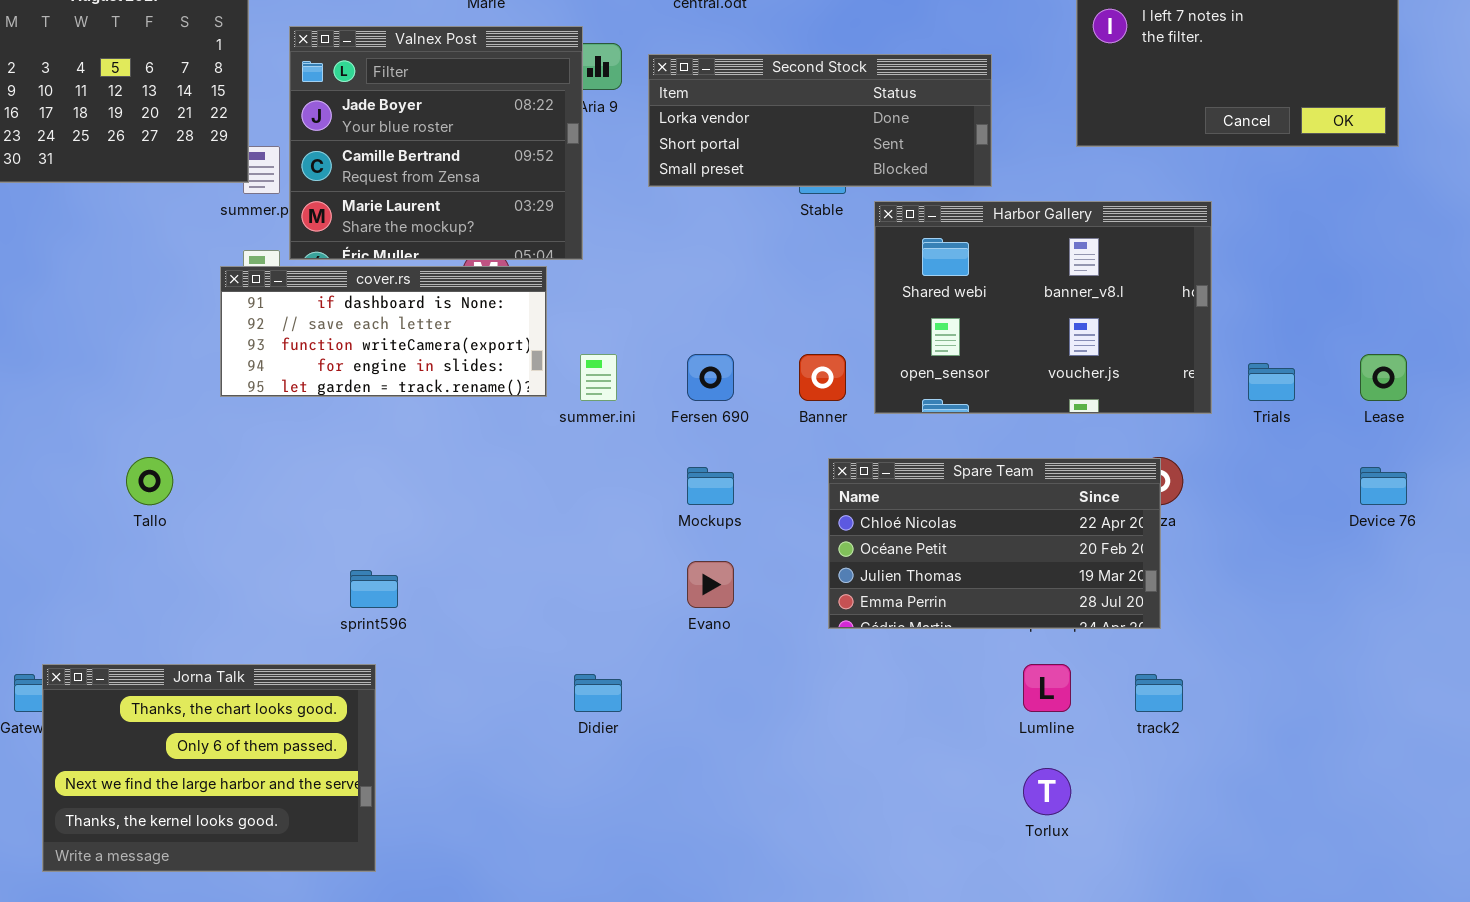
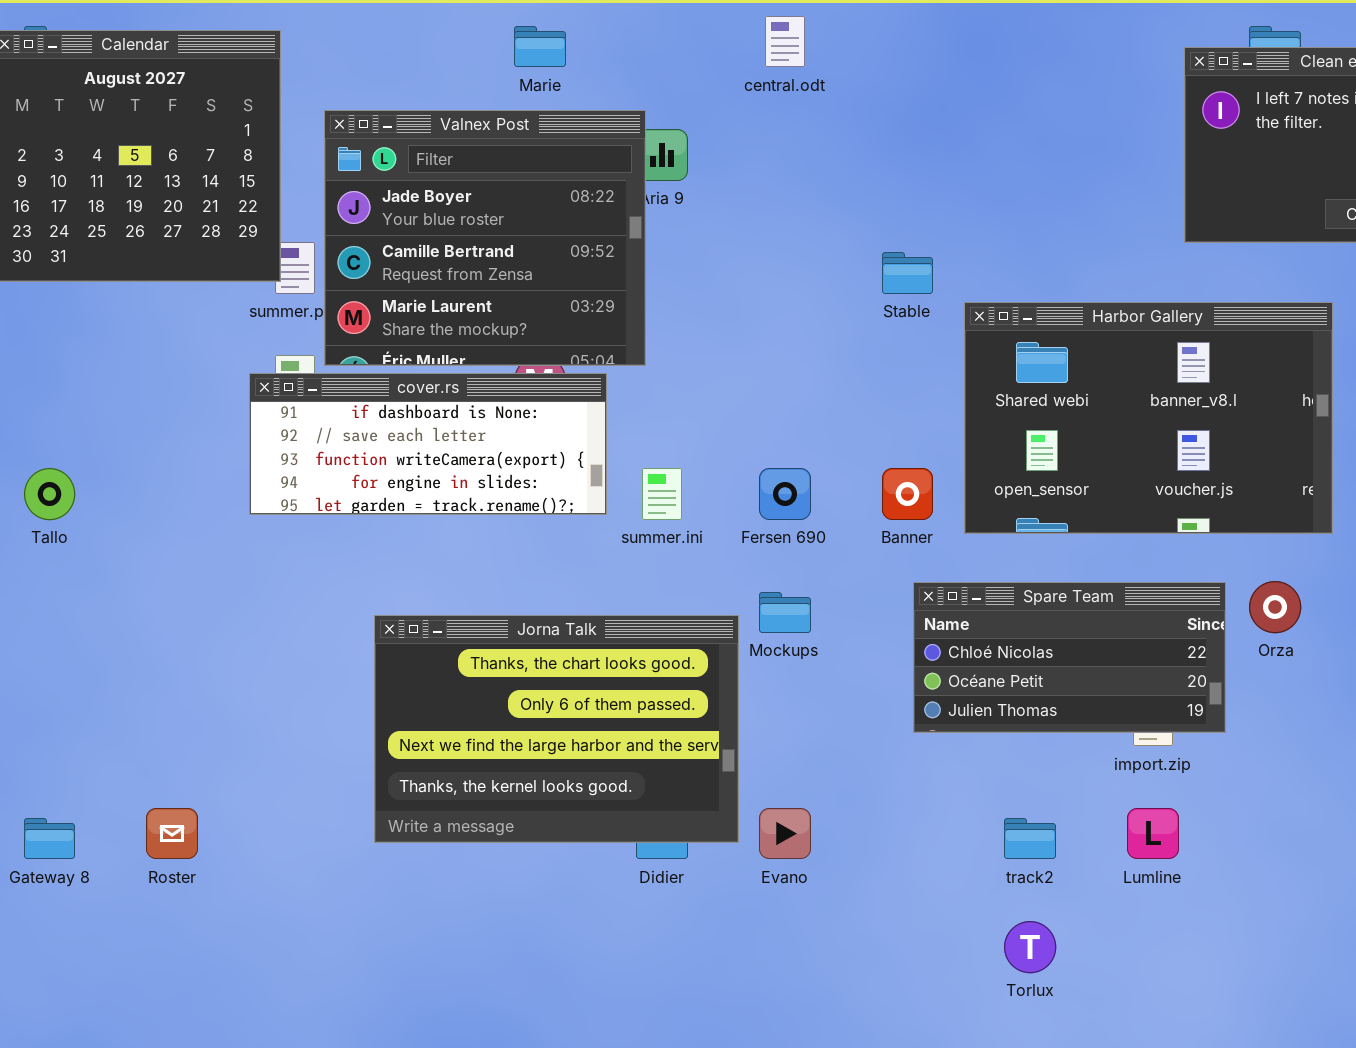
Second Stock: [648,54,992,187] -> none, closed
Tallo: [126,457,173,505] -> [24,468,75,520], moved
Spare Team: [828,458,1161,629] -> [913,582,1226,733], resized
Evano: [687,561,734,608] -> [759,808,811,859], moved
Jorna Talk: [42,664,376,872] -> [374,615,739,843], moved
track2: [1135,674,1183,712] -> [1004,818,1056,859], moved
Torlux: [1023,768,1071,815] -> [1004,921,1056,973], moved

